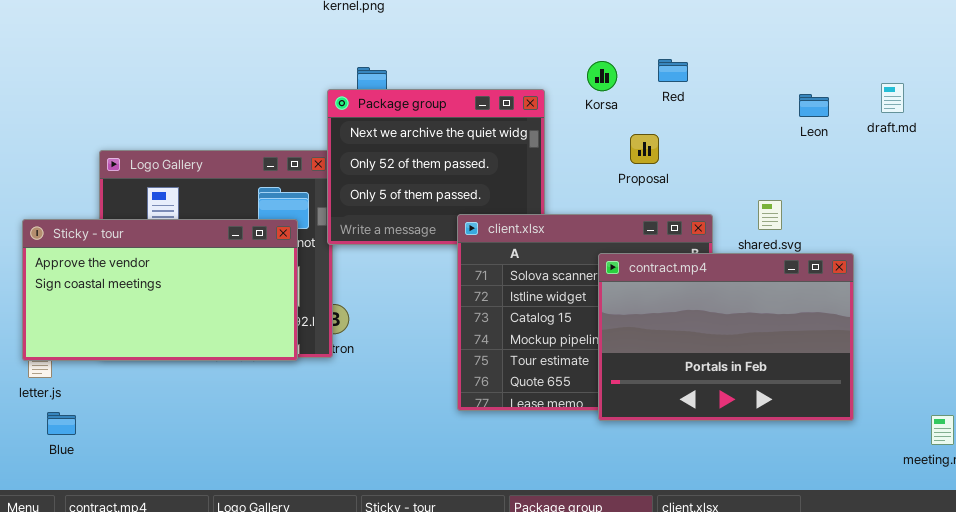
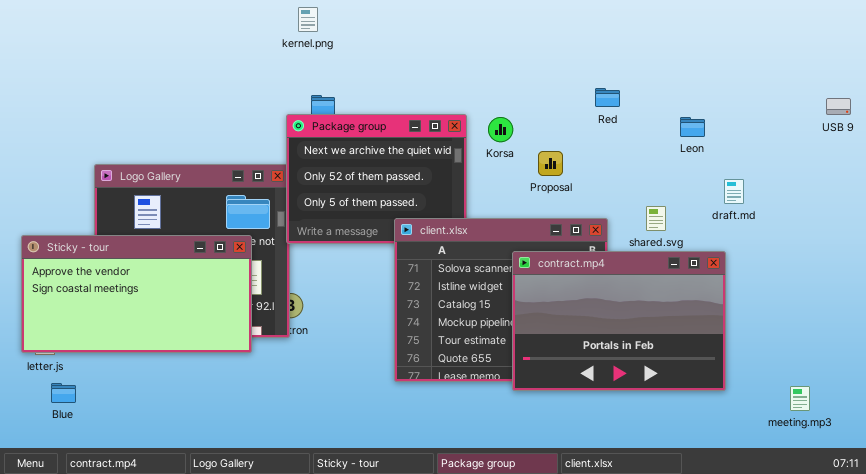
Red: [658,59,688,82] -> [595,88,620,107], moved
Korsa: [587,61,617,91] -> [488,117,513,142], moved
draft.md: [881,83,904,113] -> [724,179,744,204], moved
Sticky - tour: [22,219,298,361] -> [21,235,252,353], moved

